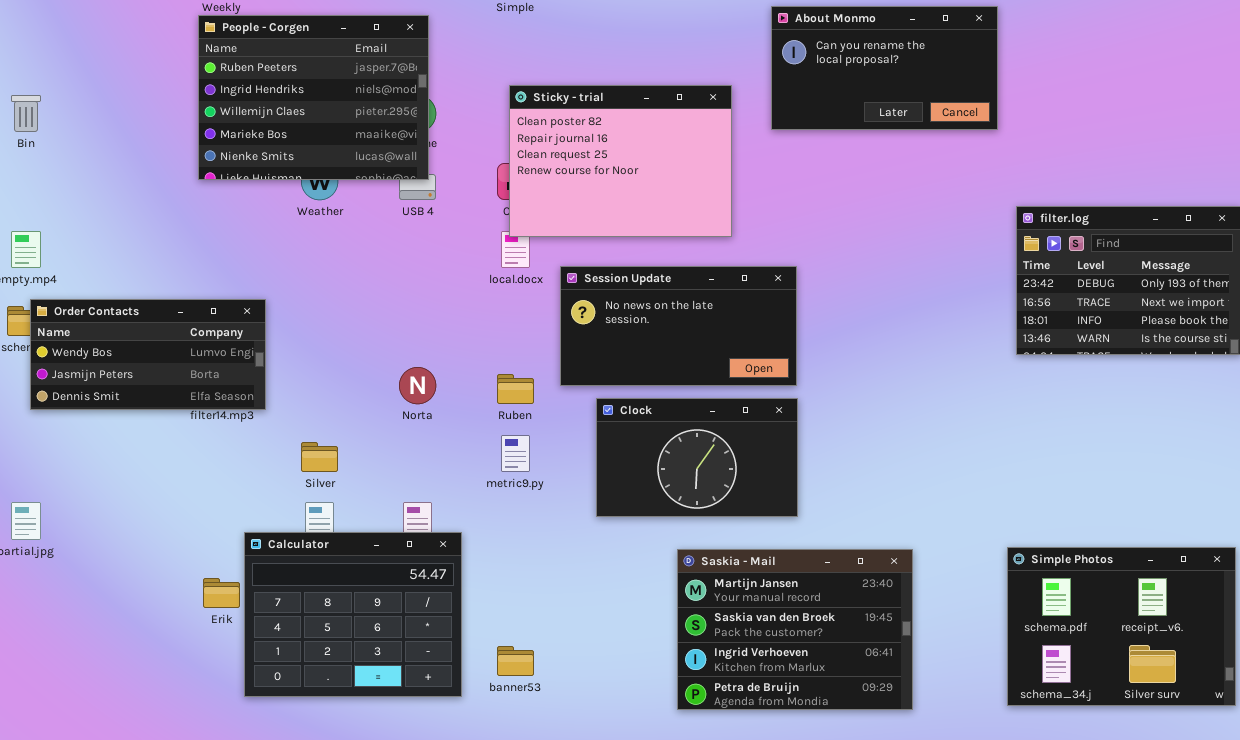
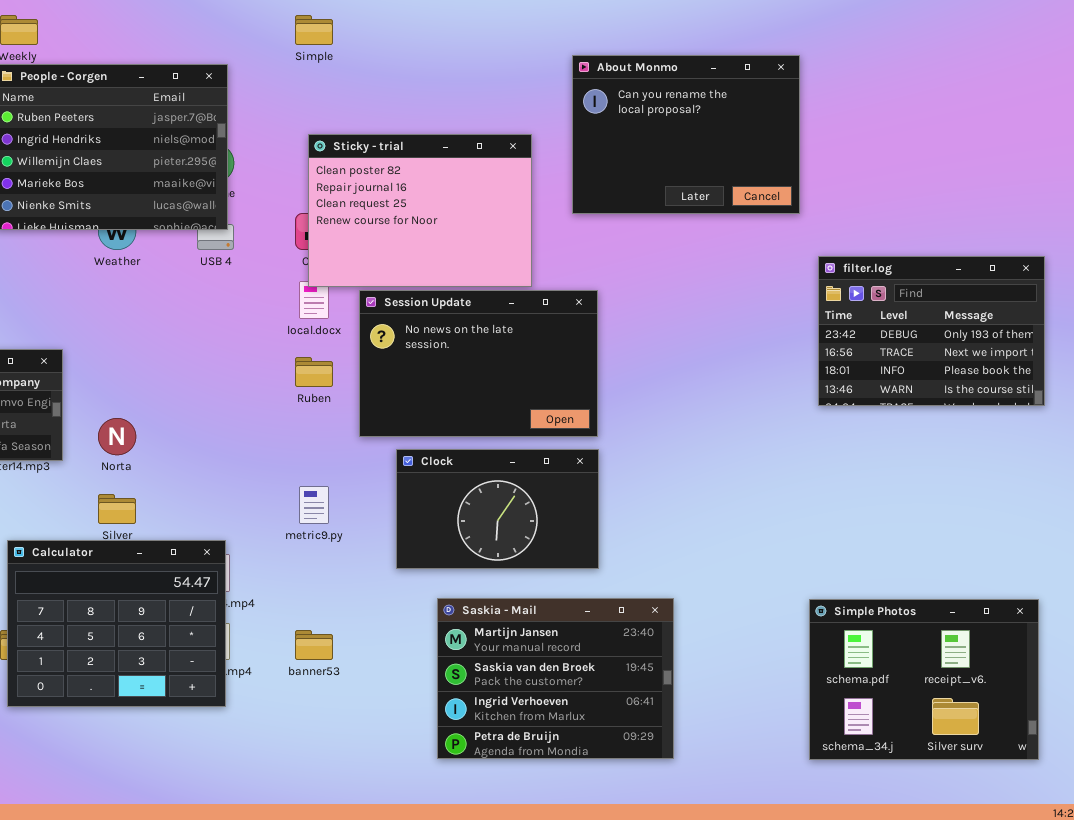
About Monmo: [771,6,998,130] -> [572,55,800,214], resized
Session Update: [560,266,797,386] -> [359,290,598,437], resized
Norta: [399,367,436,404] -> [98,418,136,455], moved
Ruben: [497,374,534,404] -> [295,357,333,387], moved
Calculator: [244,532,462,697] -> [7,540,226,707], moved
Saskia - Mail: [677,549,913,710] -> [437,598,674,759], moved
banner53: [497,646,534,676] -> [295,630,333,660], moved

